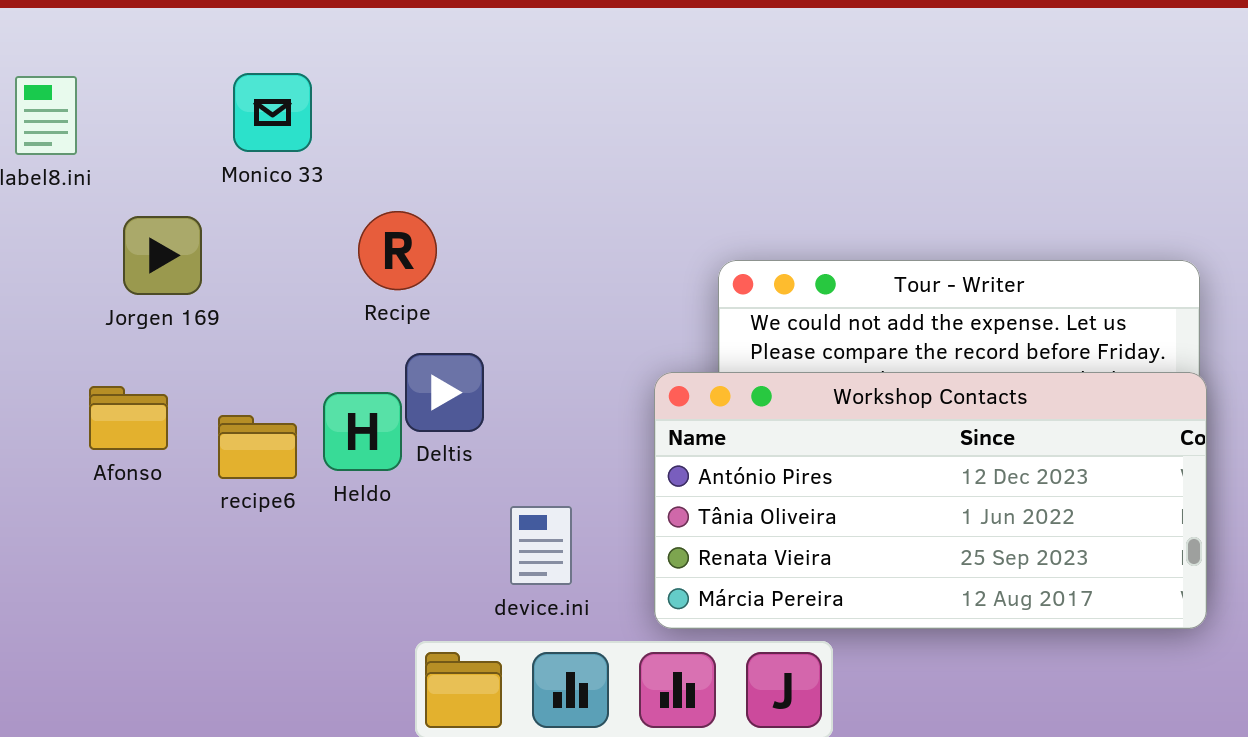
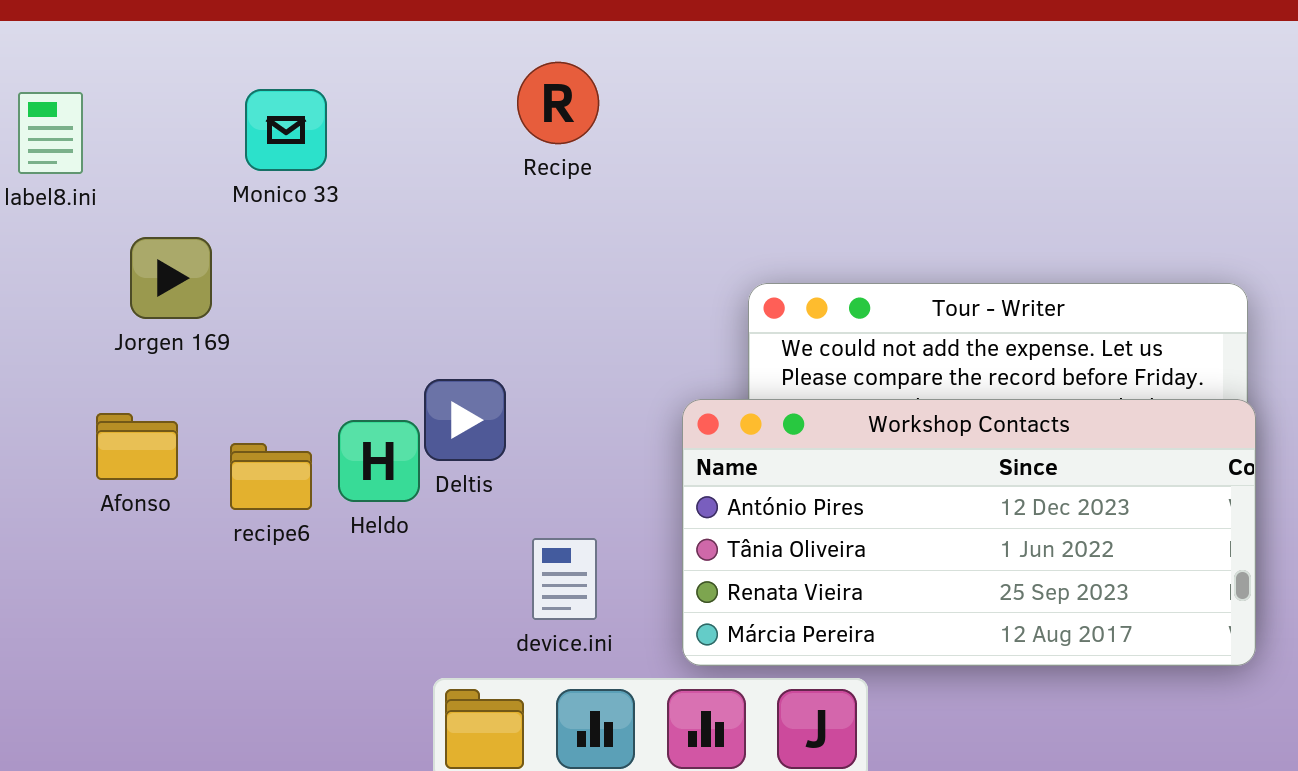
Recipe: [358,211,437,290] -> [517,62,599,144], moved

